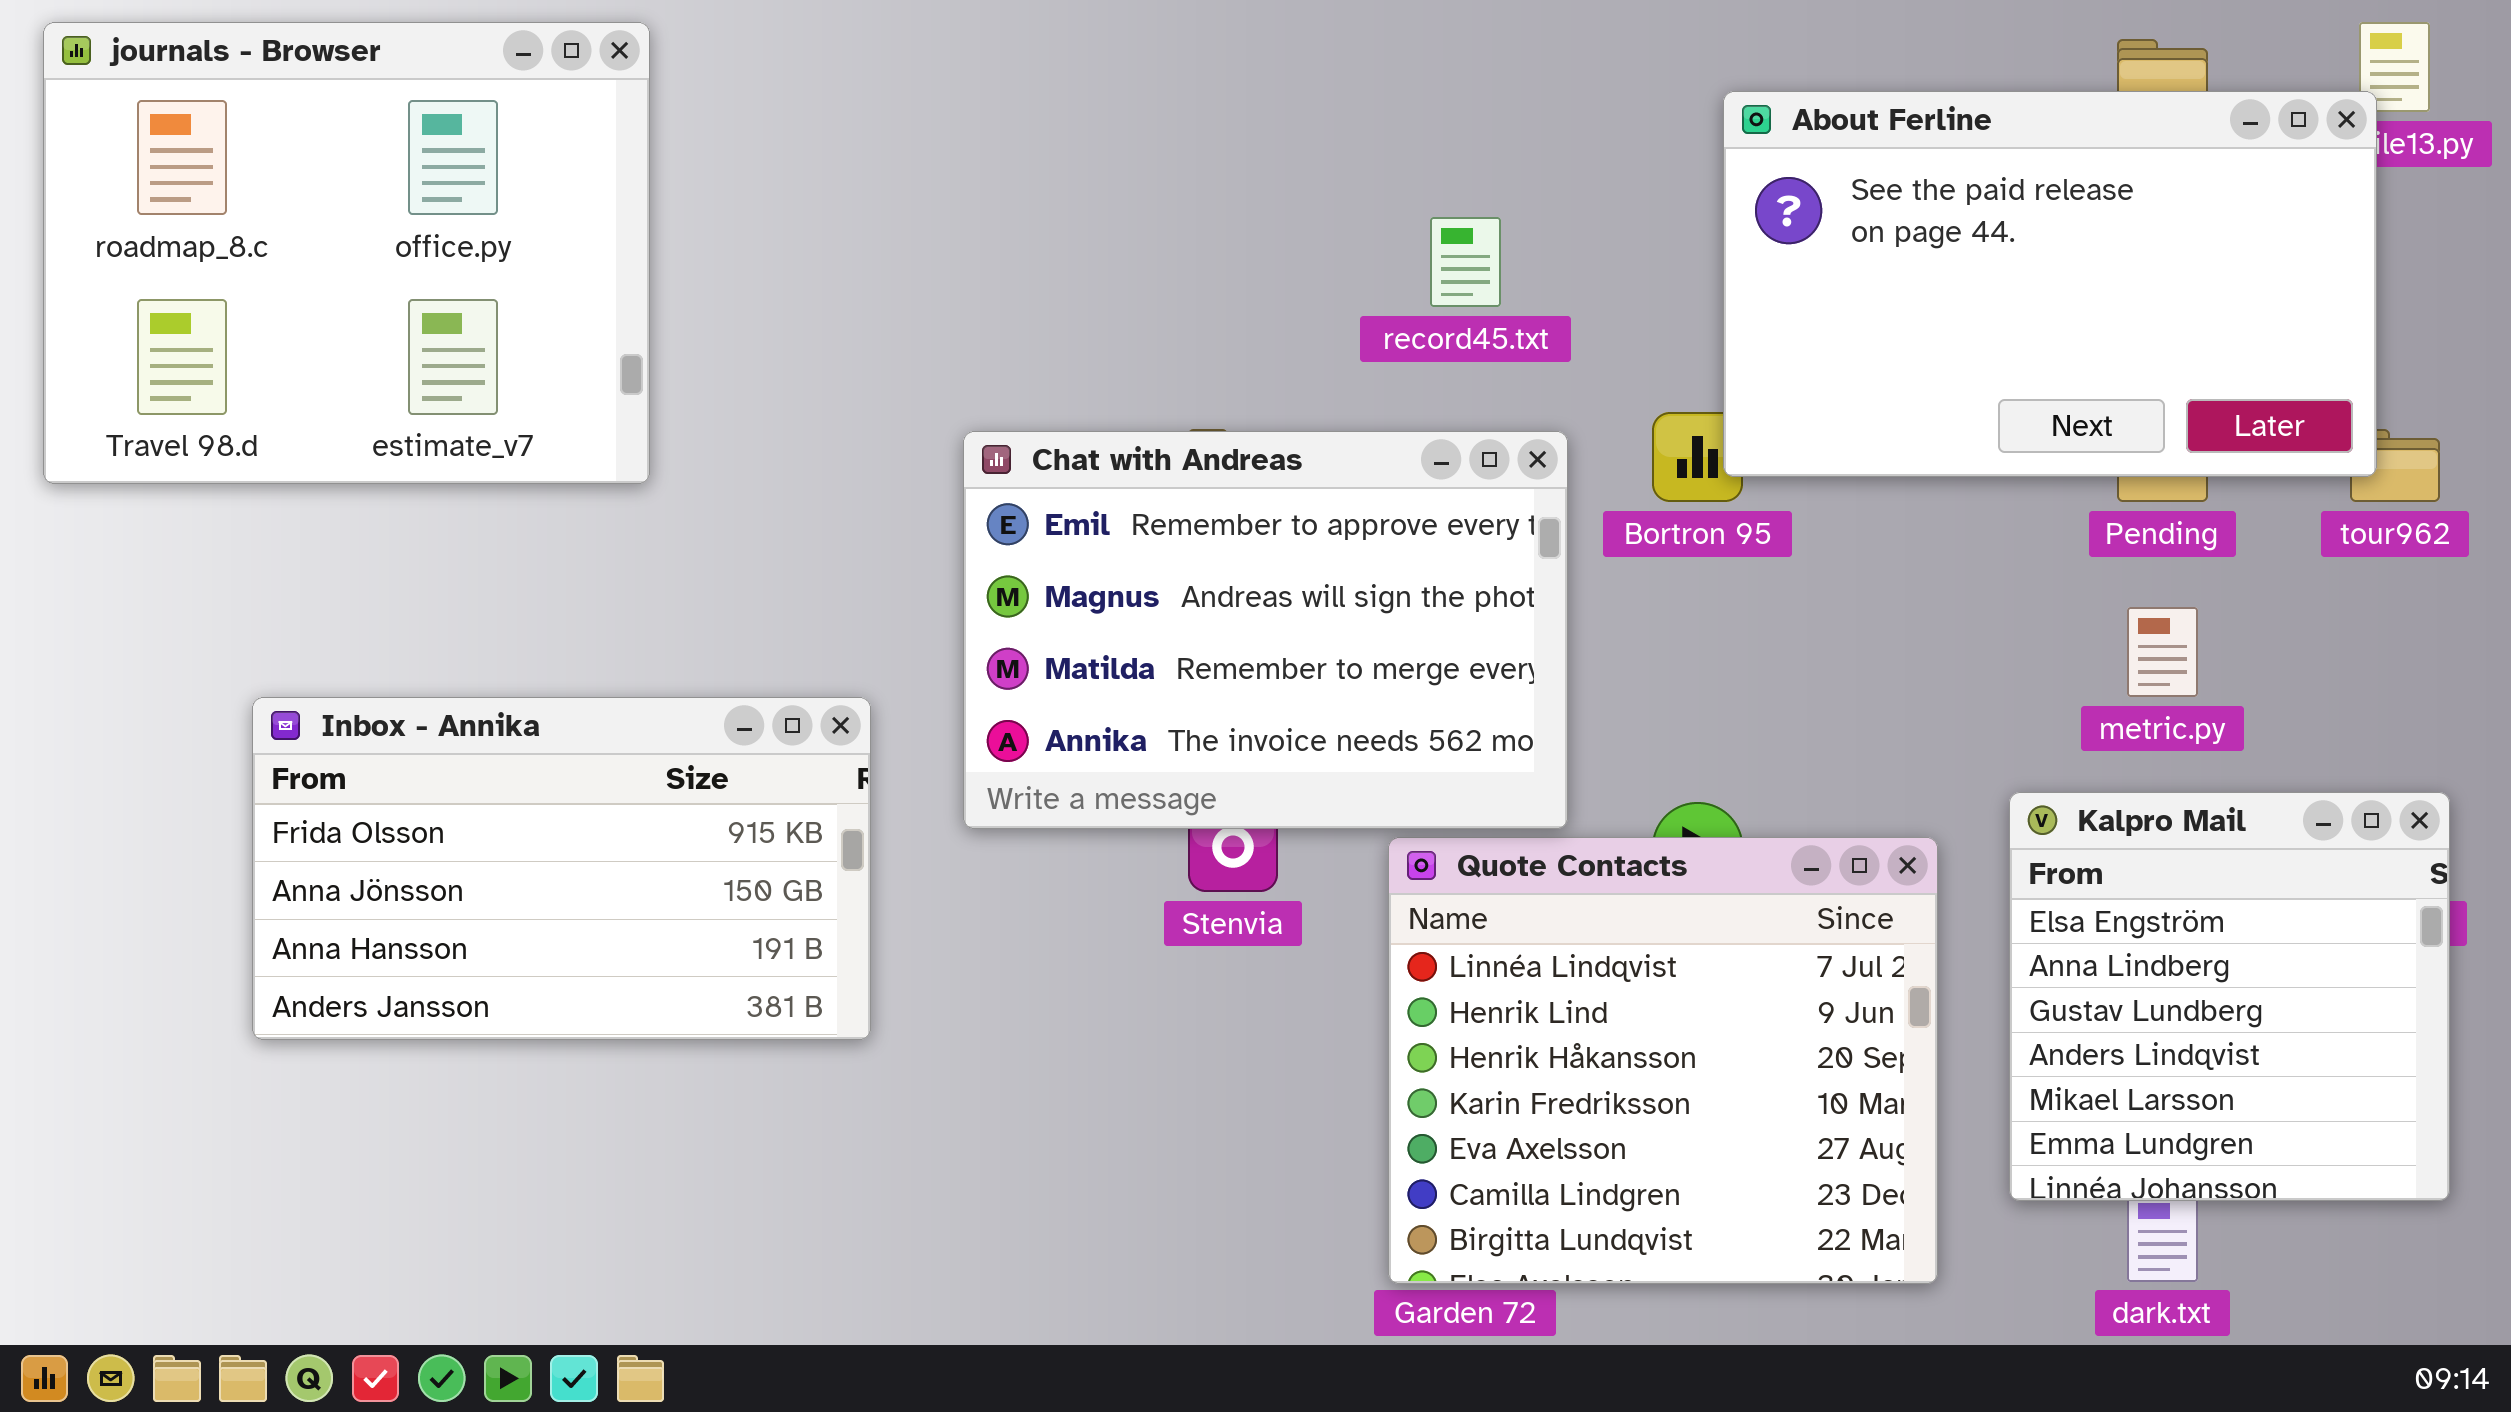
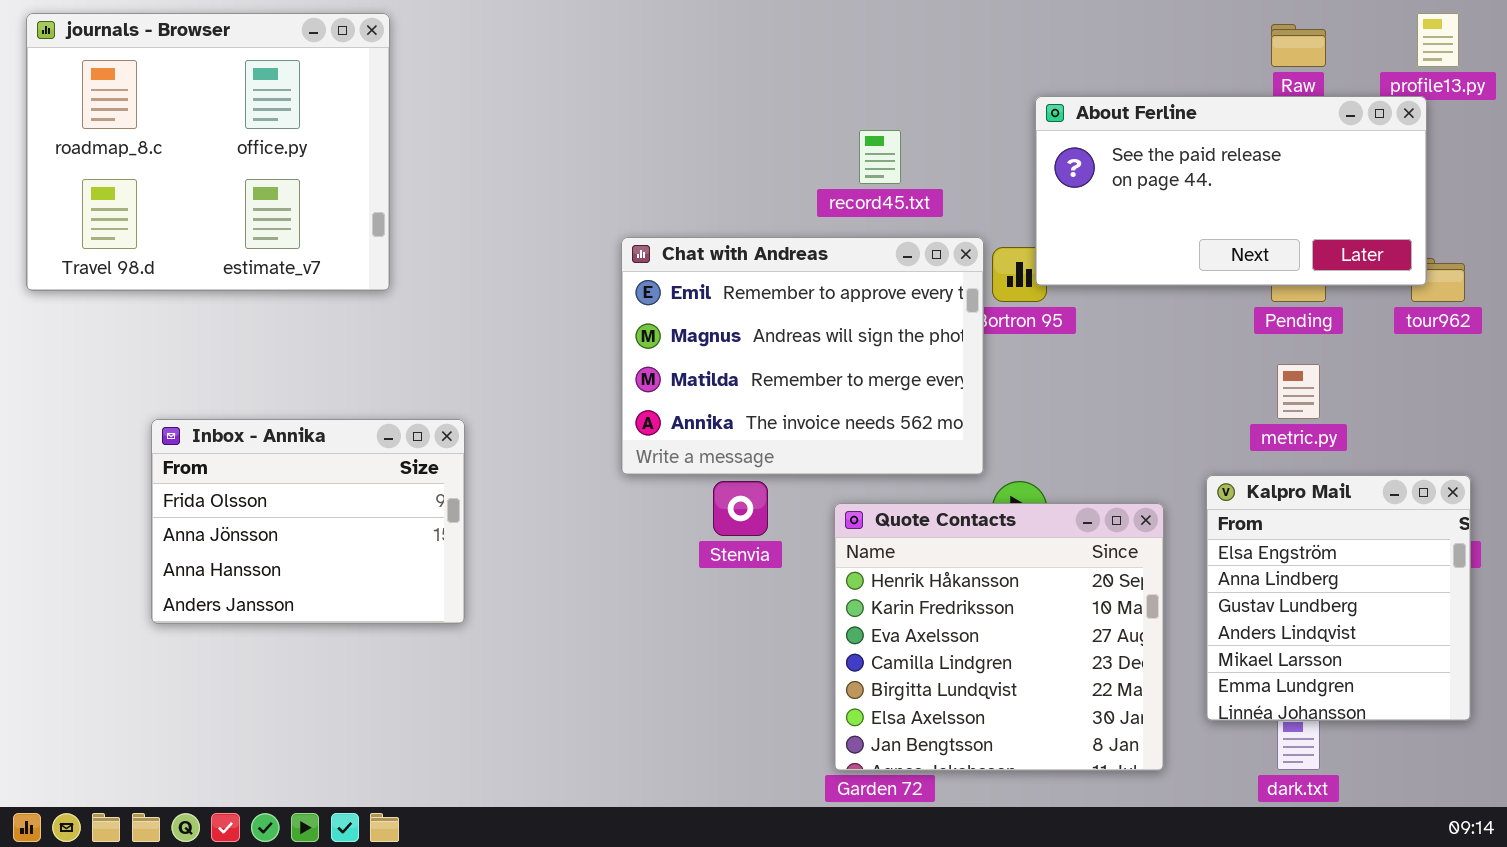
About Ferline: [1723,91,2377,477] -> [1035,96,1427,286], resized
Chat with Andreas: [963,431,1568,829] -> [621,237,984,475], moved
Inbox - Annika: [252,697,871,1040] -> [151,419,465,624], resized
Quote Contacts: [1388,837,1938,1284] -> [834,503,1164,771], scrolled down 2 rows

